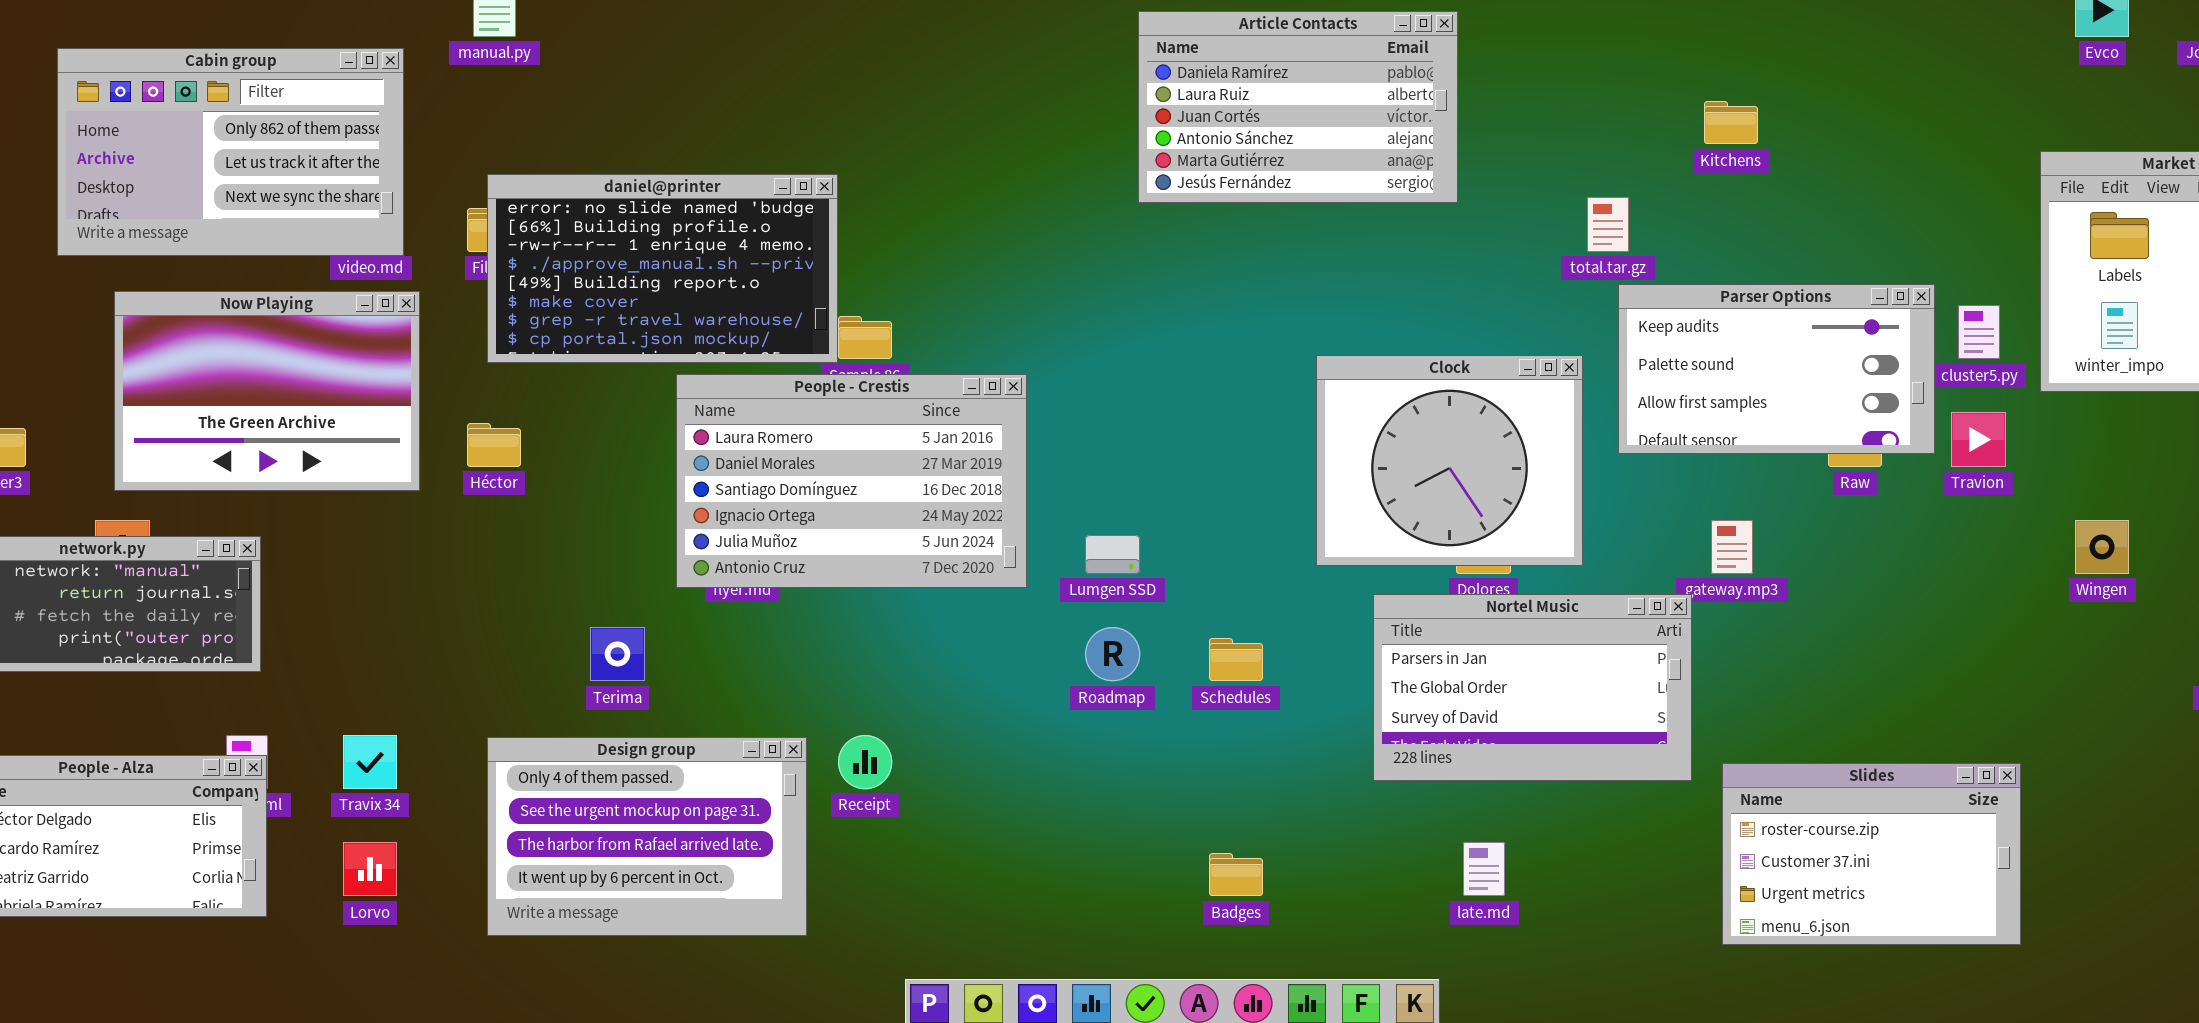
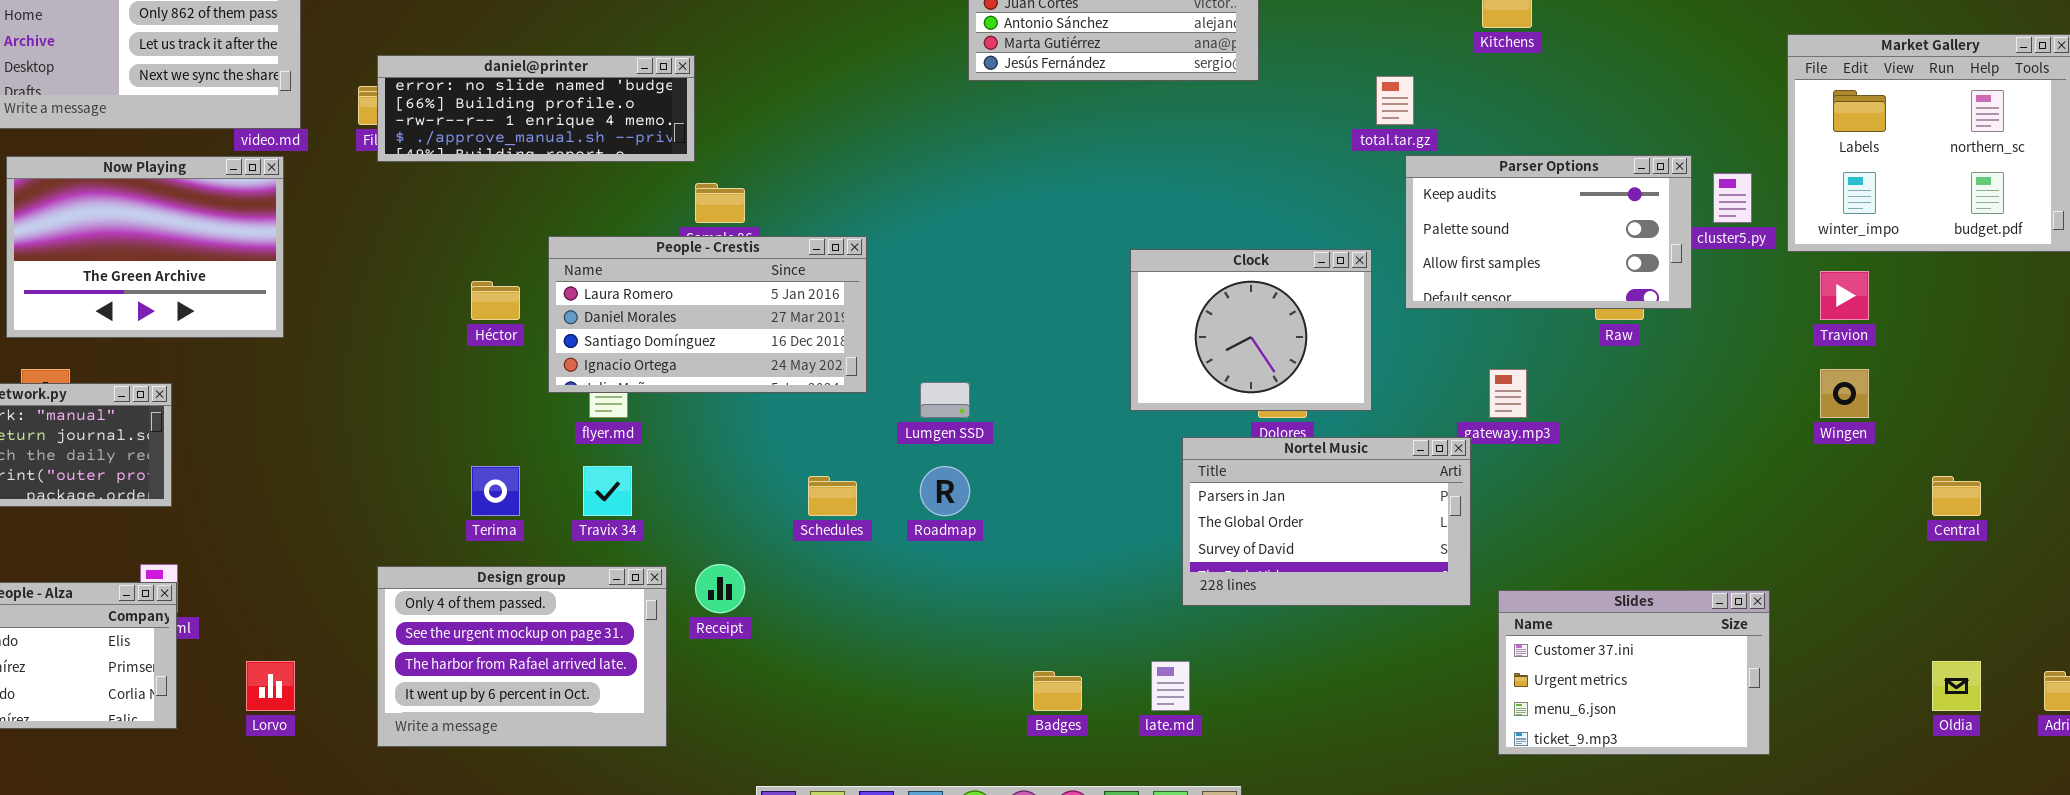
daniel@printer: [487,174,838,363] -> [377,55,695,162], resized
Now Playing: [114,291,420,491] -> [6,156,284,338], moved
Clock: [1316,355,1583,566] -> [1130,249,1372,411], resized
People - Crestis: [676,374,1027,588] -> [548,236,867,393], resized
Travion: [1951,412,2006,467] -> [1820,271,1869,320], moved
Héctor: [467,423,521,467] -> [471,281,520,320], moved
Schedules: [1209,638,1263,681] -> [808,476,857,516], moved
Travix 34: [343,735,397,789] -> [583,466,632,516], moved
Slides: [1722,763,2021,945] -> [1498,590,1770,755], scrolled down 1 row
late.md: [1463,842,1505,896] -> [1151,661,1190,711], moved

